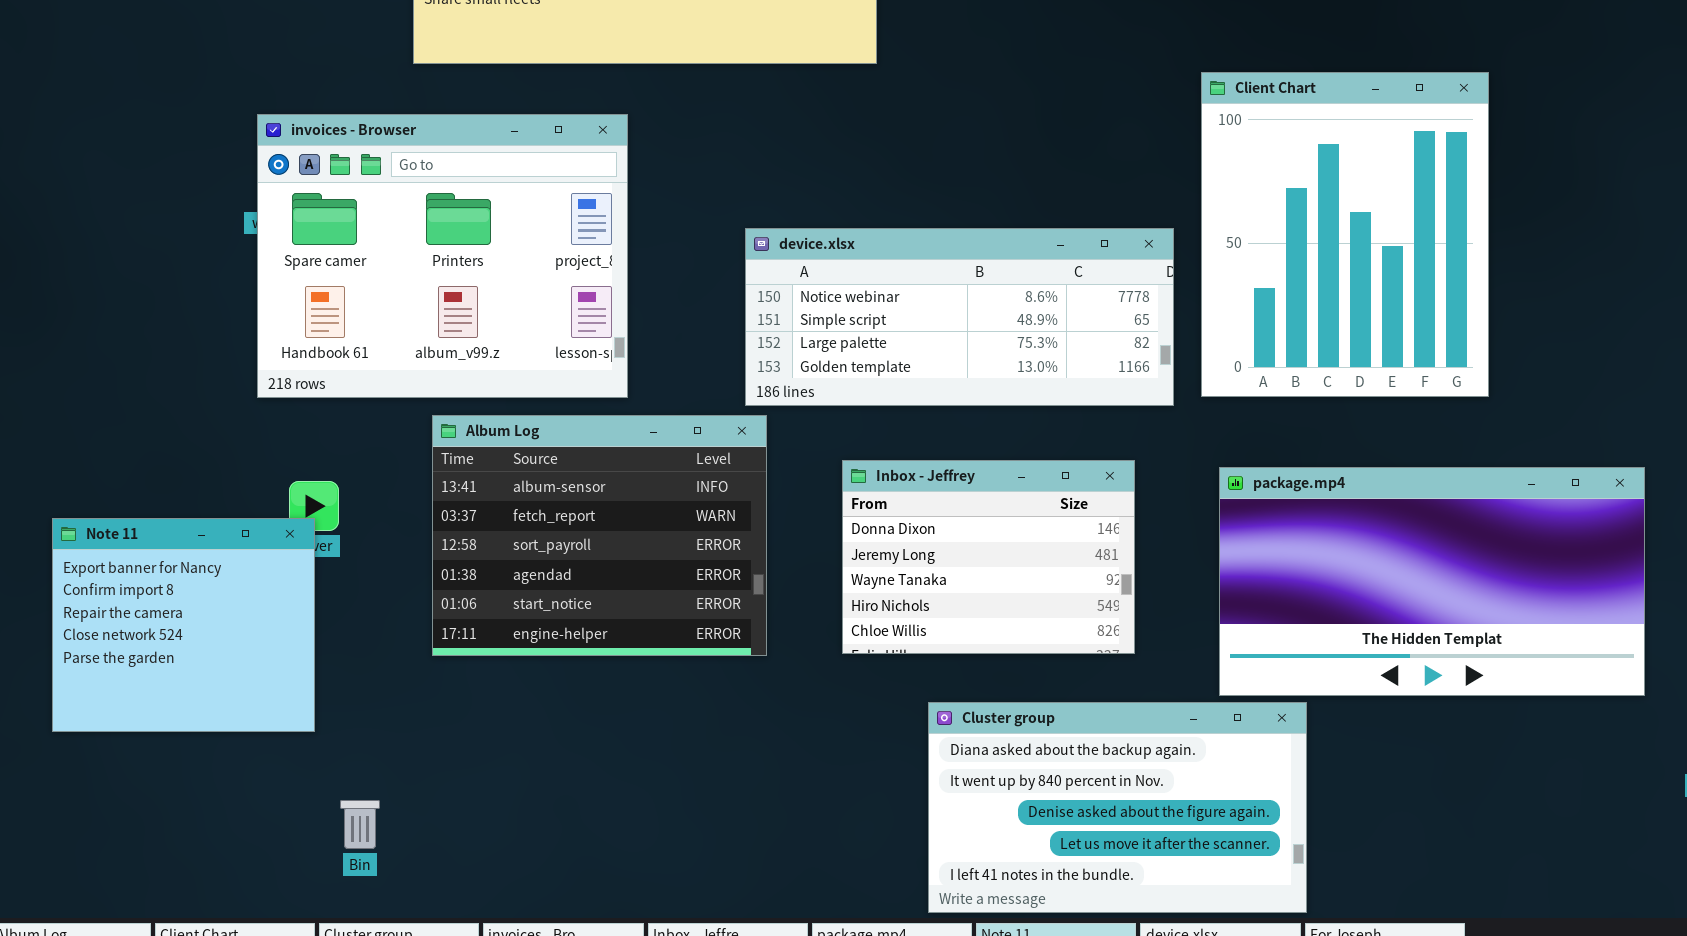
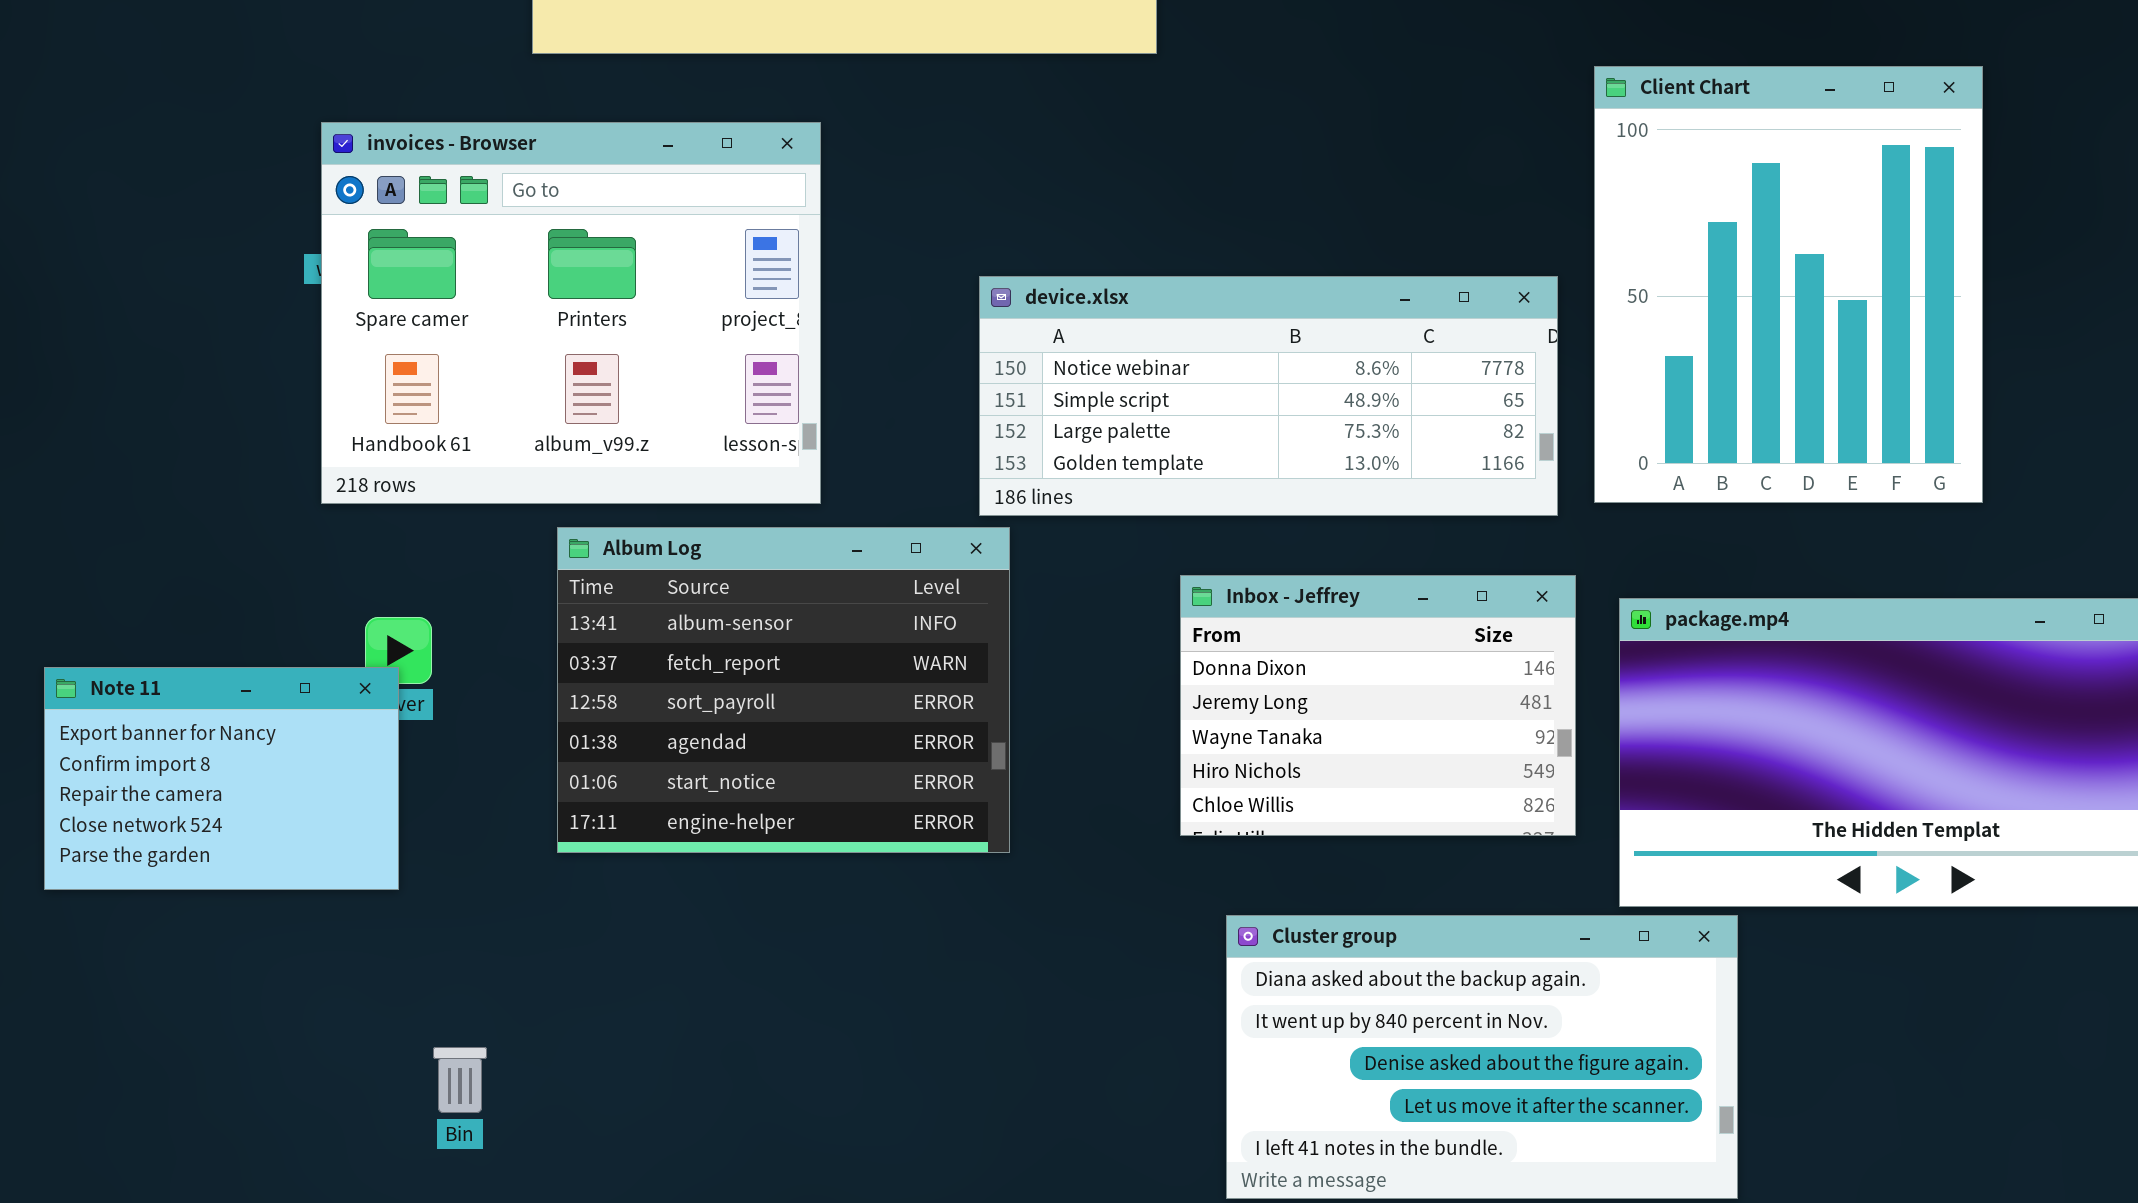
Inbox - Jeffrey: [842,460,1135,654] -> [1180,575,1576,836], moved
Note 11: [52,518,315,732] -> [44,667,399,890], resized

